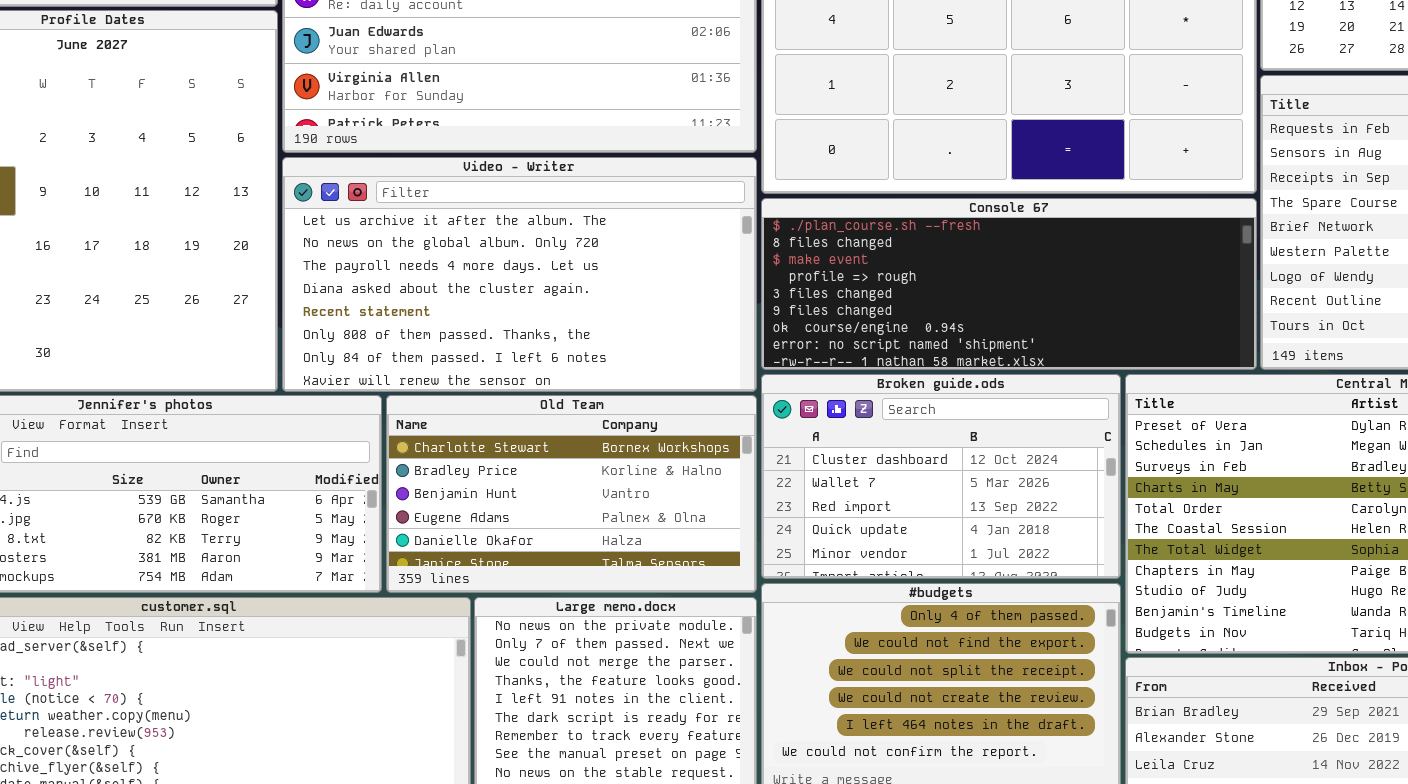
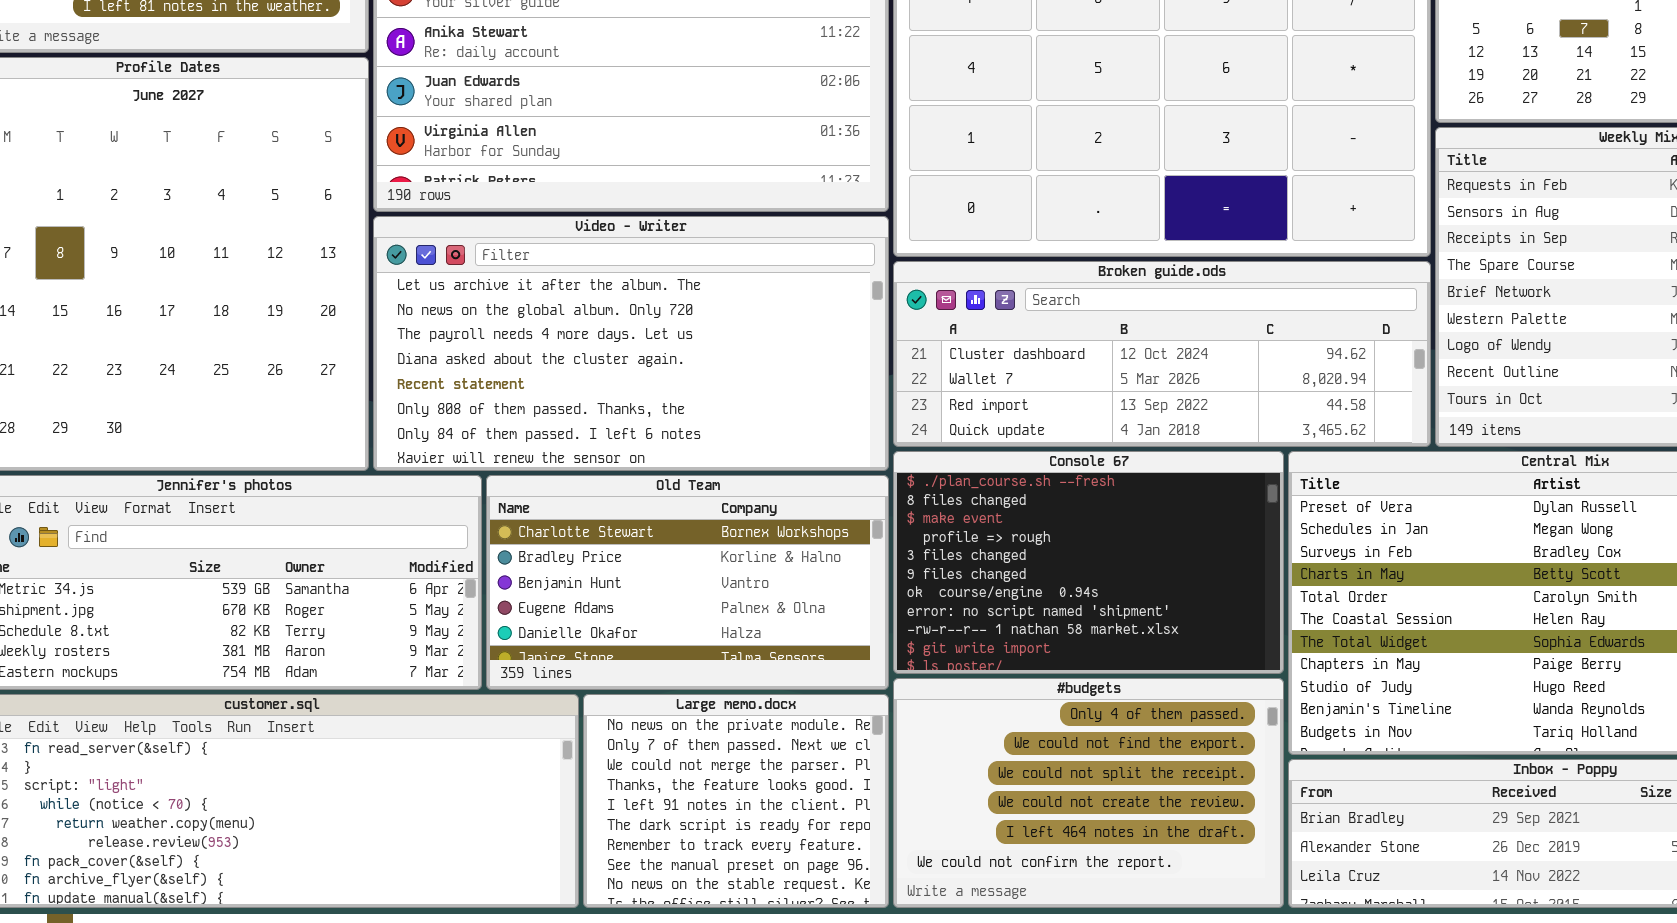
Console 67: [761,198,1257,370] -> [893,451,1284,674], moved, resized
Broken guide.ods: [761,374,1121,579] -> [893,261,1431,447], moved, resized

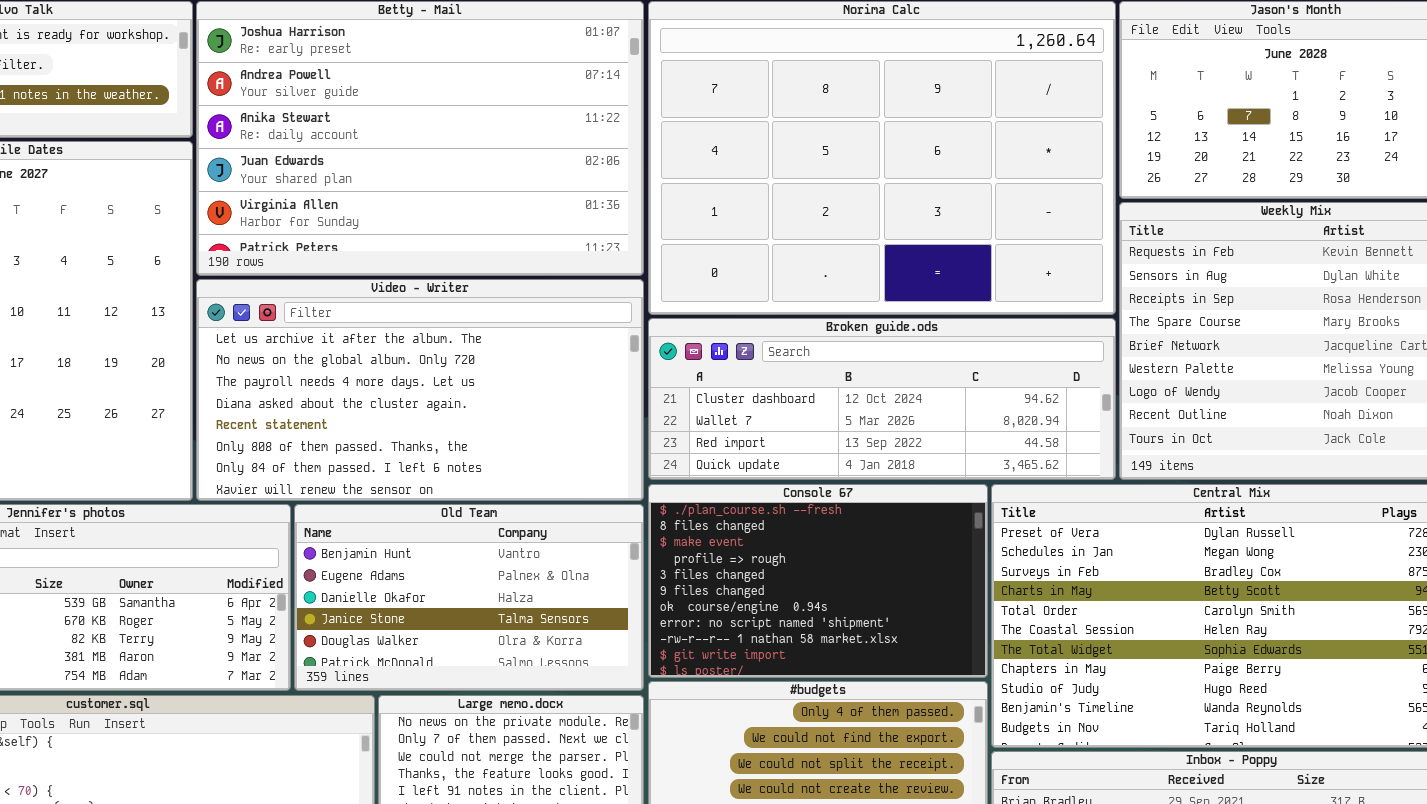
Old Team: [486,475,889,690] -> [294,504,644,691], scrolled down 2 rows

